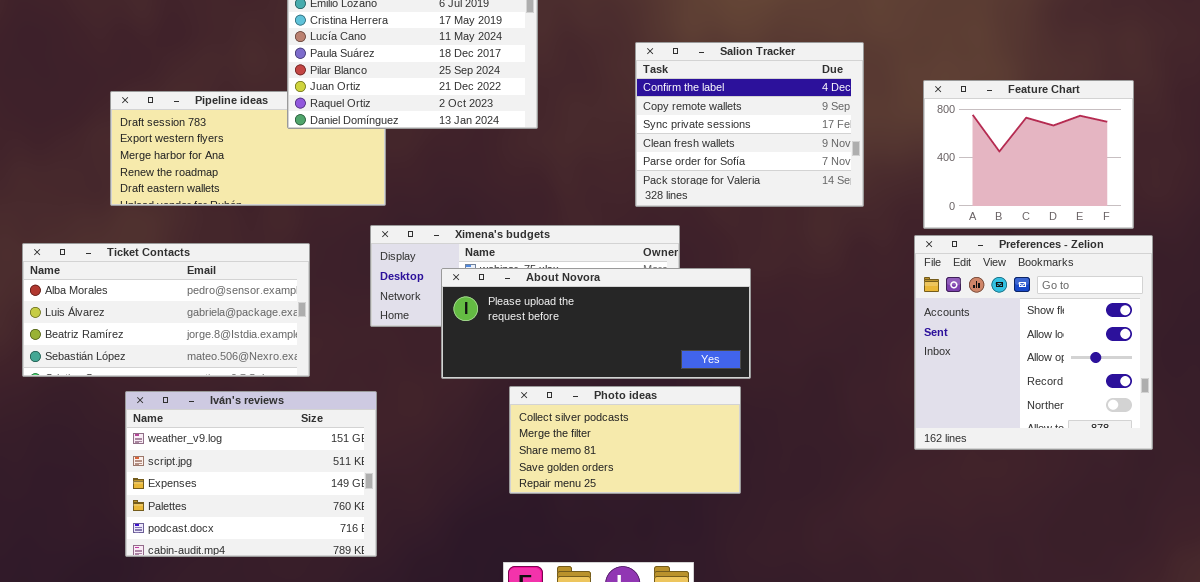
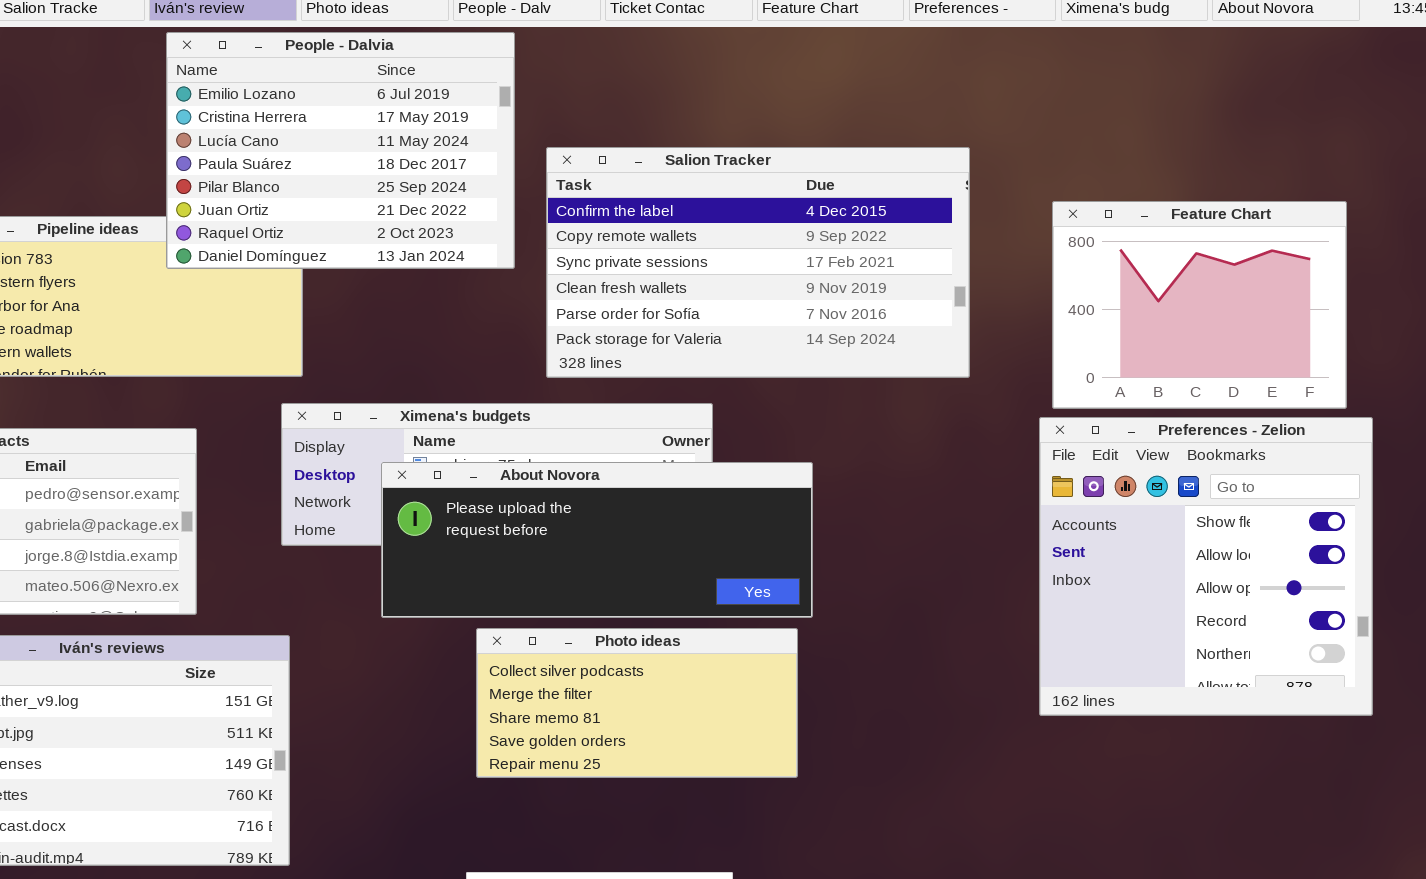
Salion Tracker: [635,42,864,207] -> [546,147,970,378], resized

